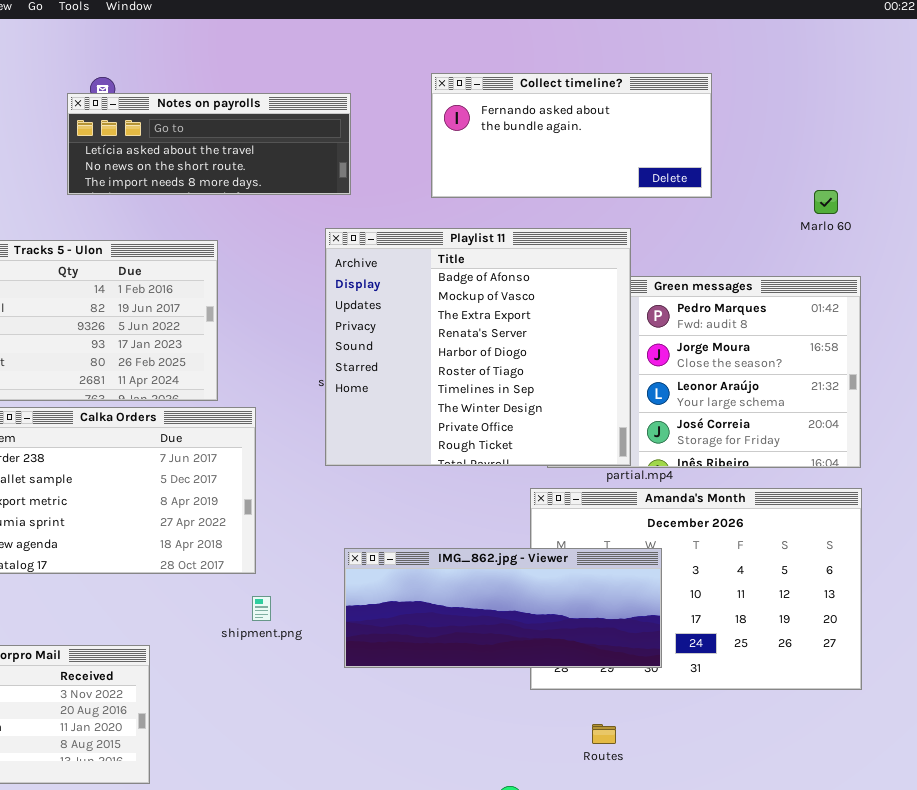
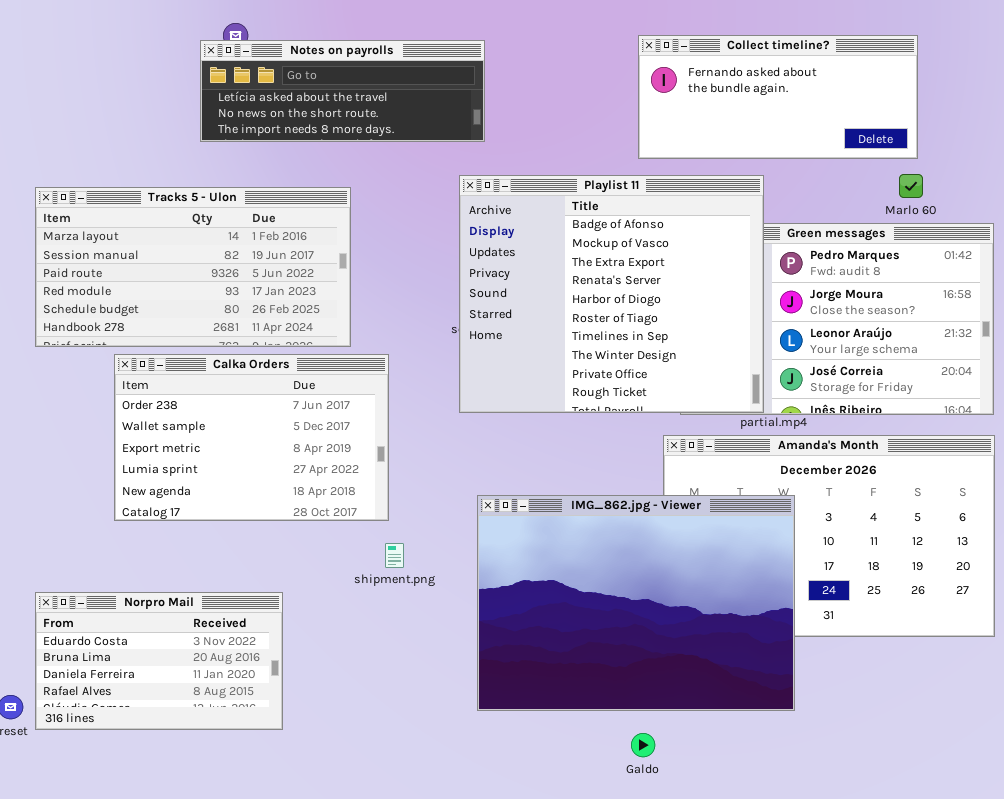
Collect timeline?: [431,73,712,198] -> [638,35,918,159], moved
Marlo 60: [814,190,838,214] -> [899,174,923,198], moved
IMG_862.jpg - Viewer: [344,548,662,668] -> [477,495,795,711], resized

